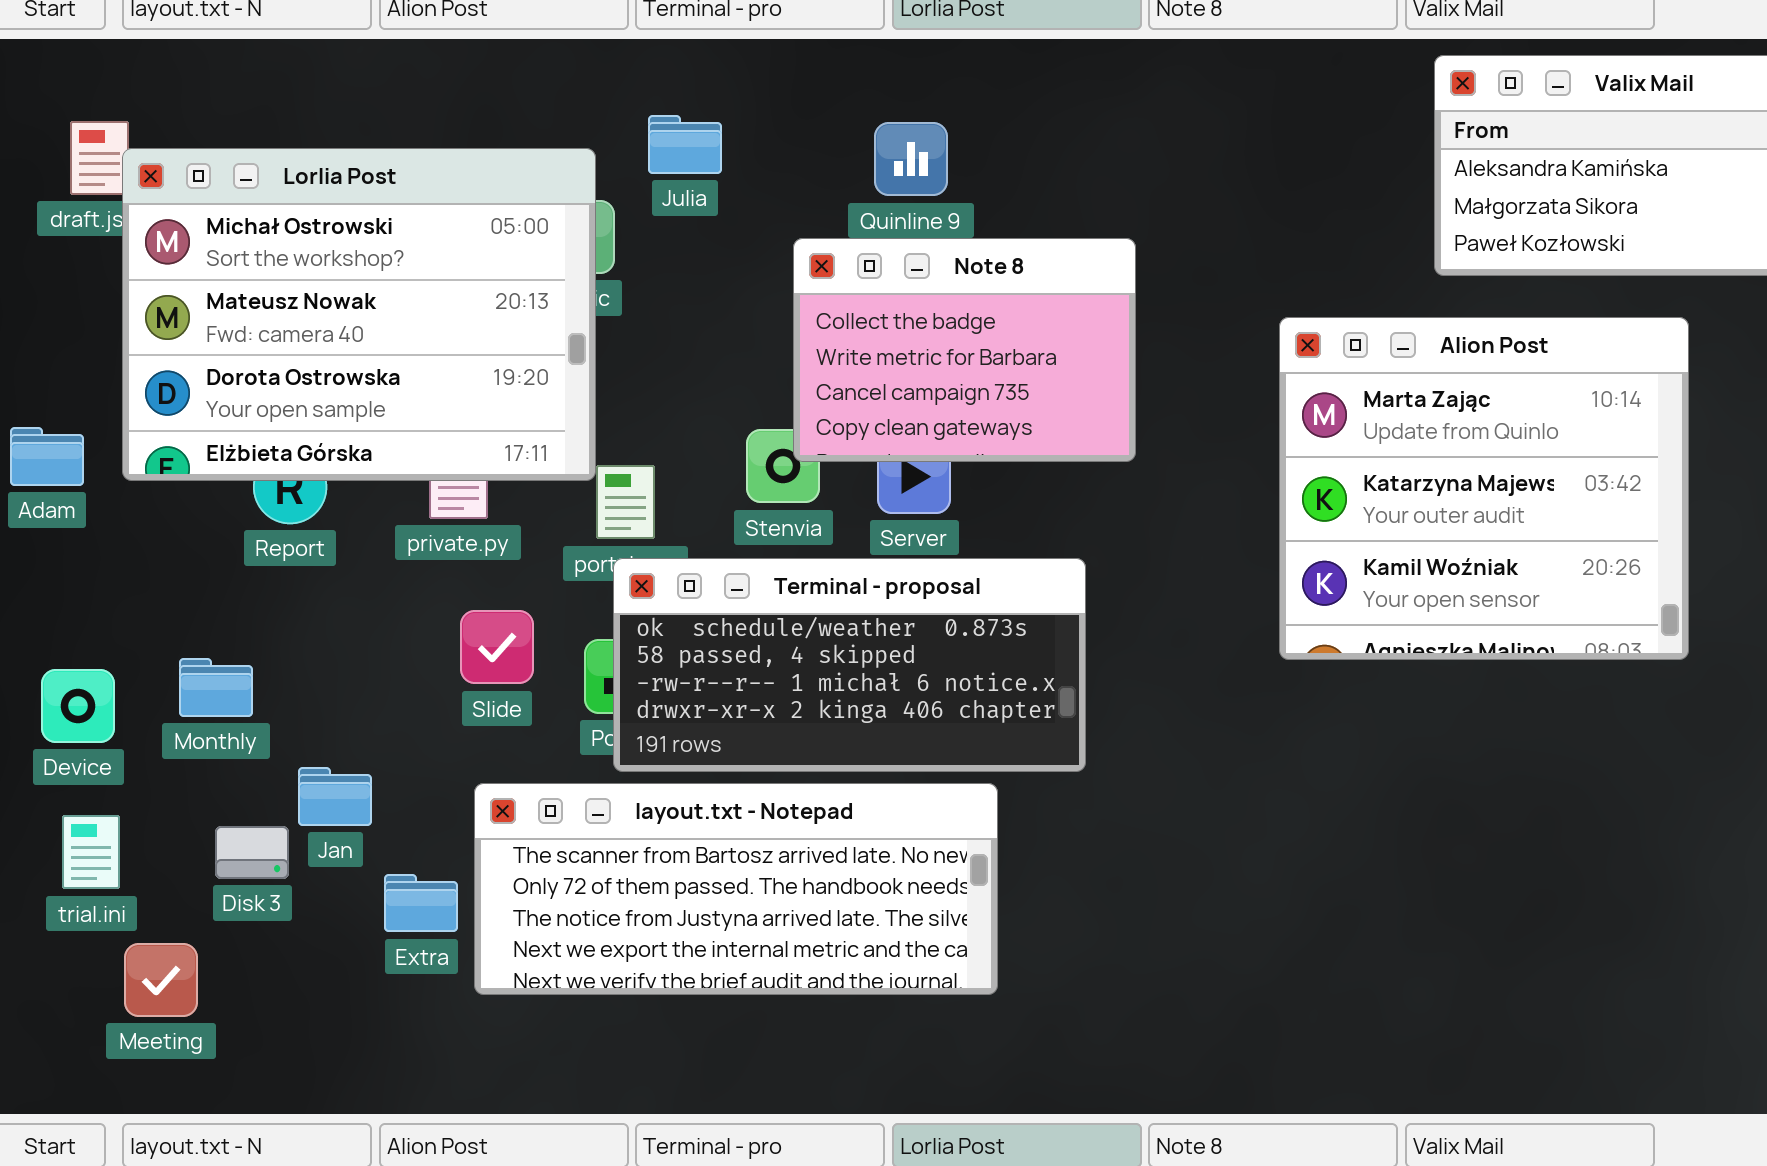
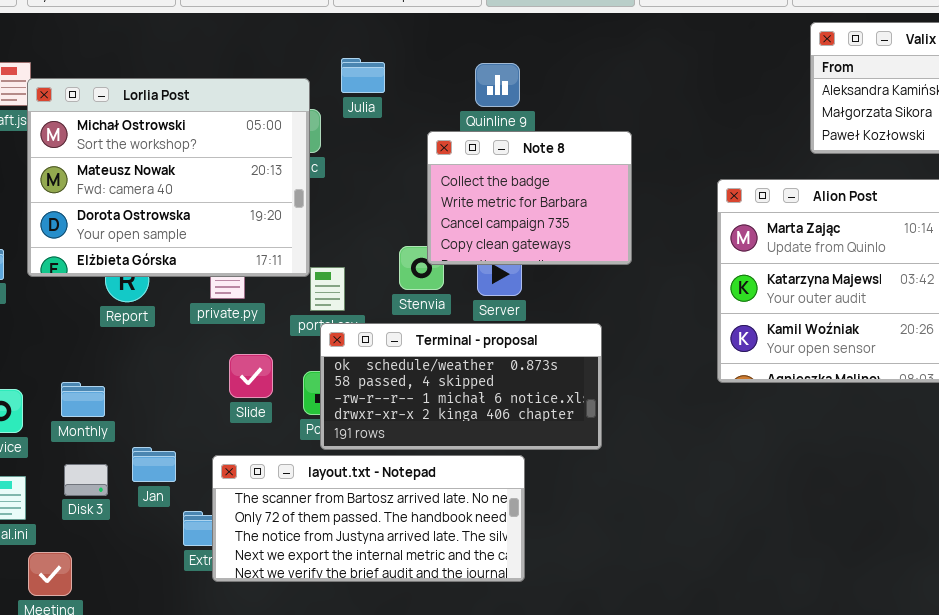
layout.txt - Notepad: [474,783,998,995] -> [212,455,525,582], moved
Disk 3: [215,826,289,879] -> [64,464,108,496], moved

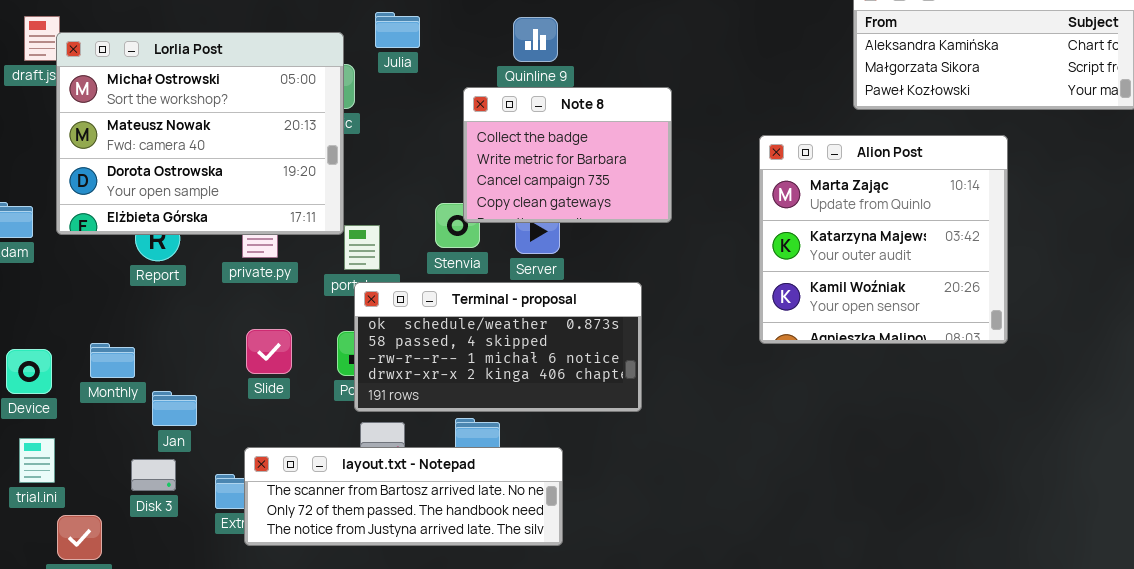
Slide: [229,354,273,398] -> [246,329,292,374], moved
Jan: [132,447,176,482] -> [152,391,197,426], moved
layout.txt - Notepad: [212,455,525,582] -> [244,447,563,546], resized
Disk 3: [64,464,108,496] -> [131,459,176,491], moved

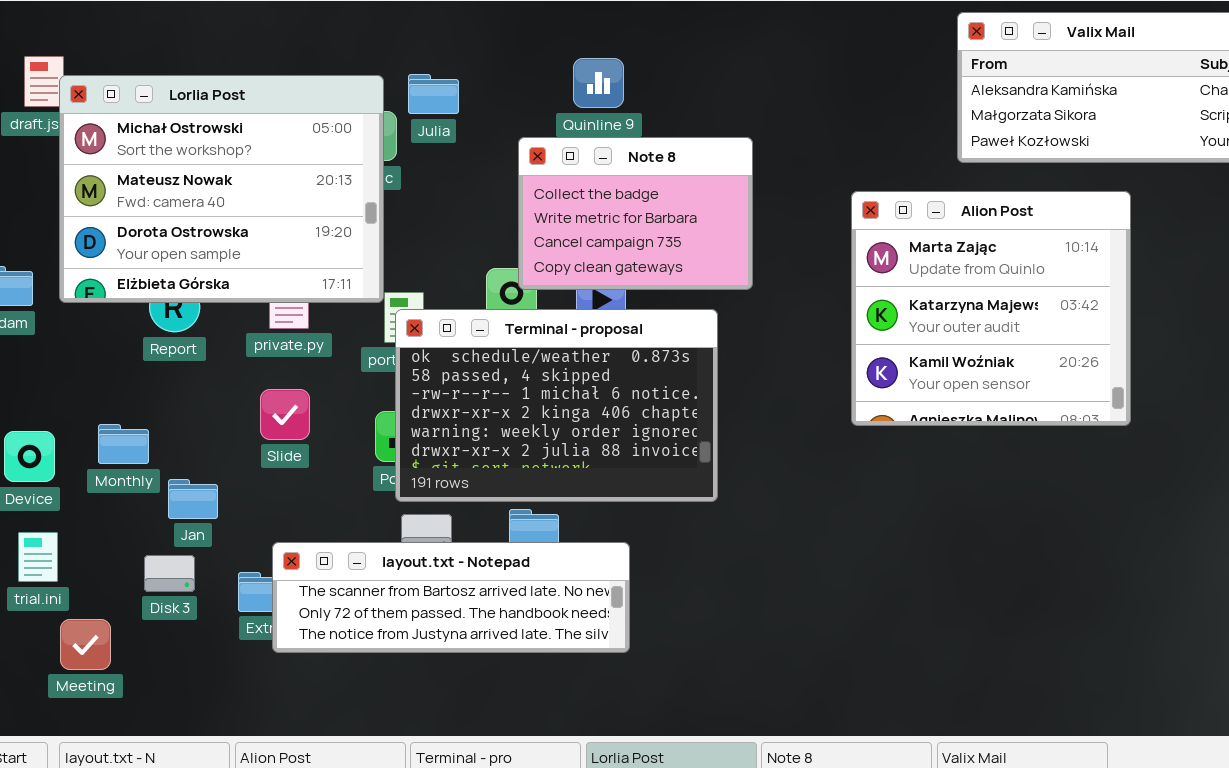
Julia: [375,12,420,48] -> [408,74,459,114], moved
Terminal - proposal: [354,282,642,412] -> [395,309,718,502], resized
Slide: [246,329,292,374] -> [260,389,310,440], moved

